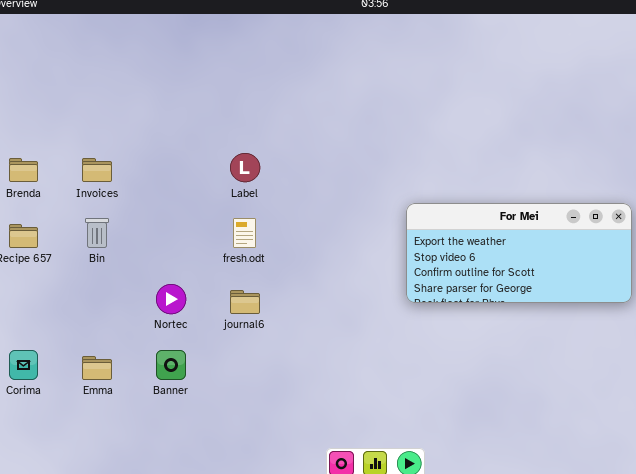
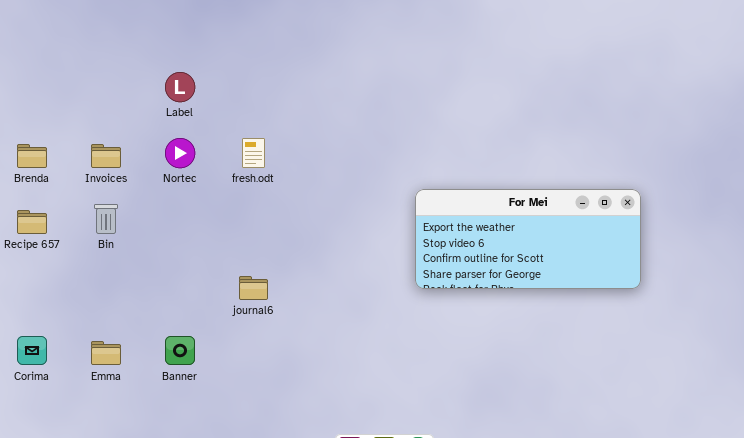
Label: [230,153,260,182] -> [165,72,195,102], moved
fresh.odt: [233,218,256,248] -> [242,138,265,168], moved
Nortec: [156,284,186,314] -> [165,138,195,168], moved

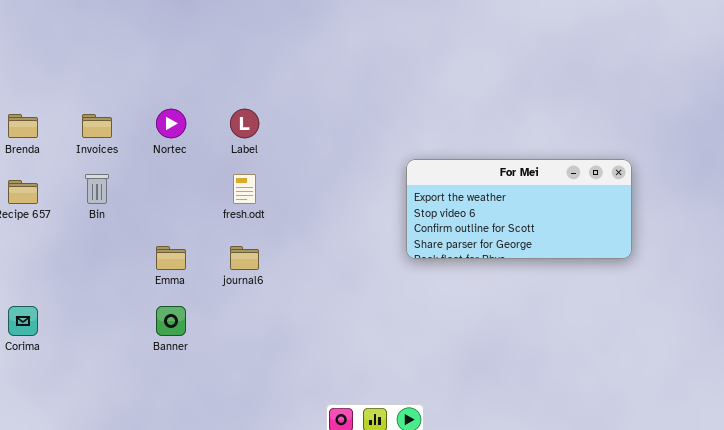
Label: [165,72,195,102] -> [230,109,259,138], moved
fresh.odt: [242,138,265,168] -> [233,174,256,204], moved
Emma: [91,341,121,365] -> [156,246,186,270], moved

